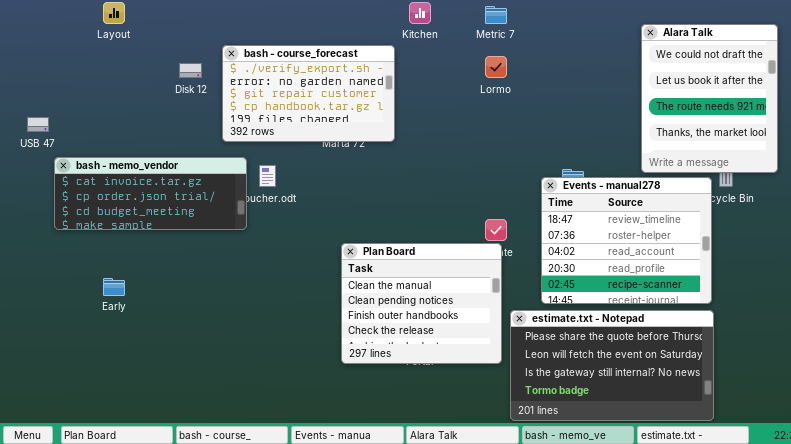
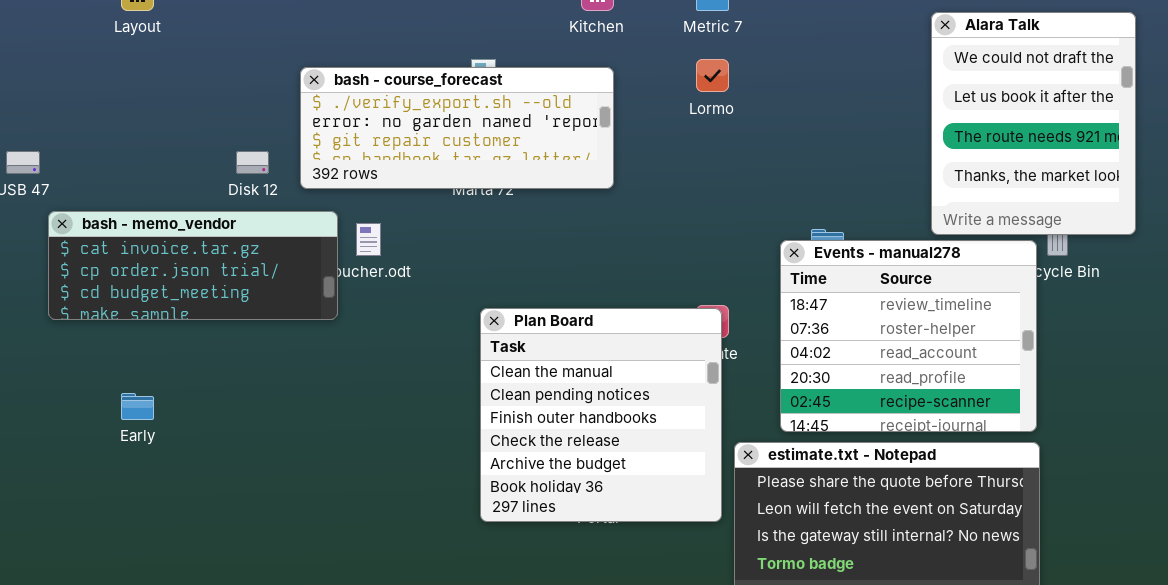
bash - course_forecast: [222,45,395,142] -> [300,67,614,189], resized
Disk 12: [179,63,202,78] -> [236,151,269,174], moved
Plan Board: [341,243,502,364] -> [480,308,722,522], resized

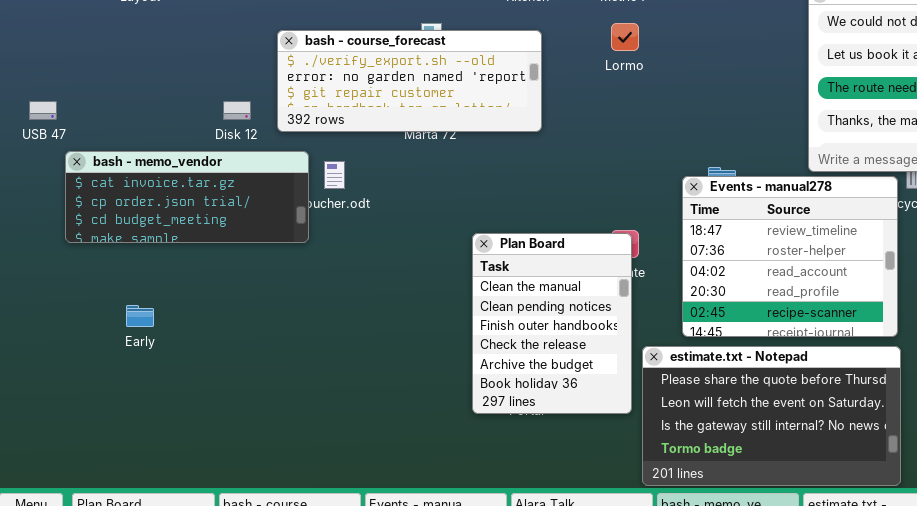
Plan Board: [480,308,722,522] -> [472,233,632,414], resized

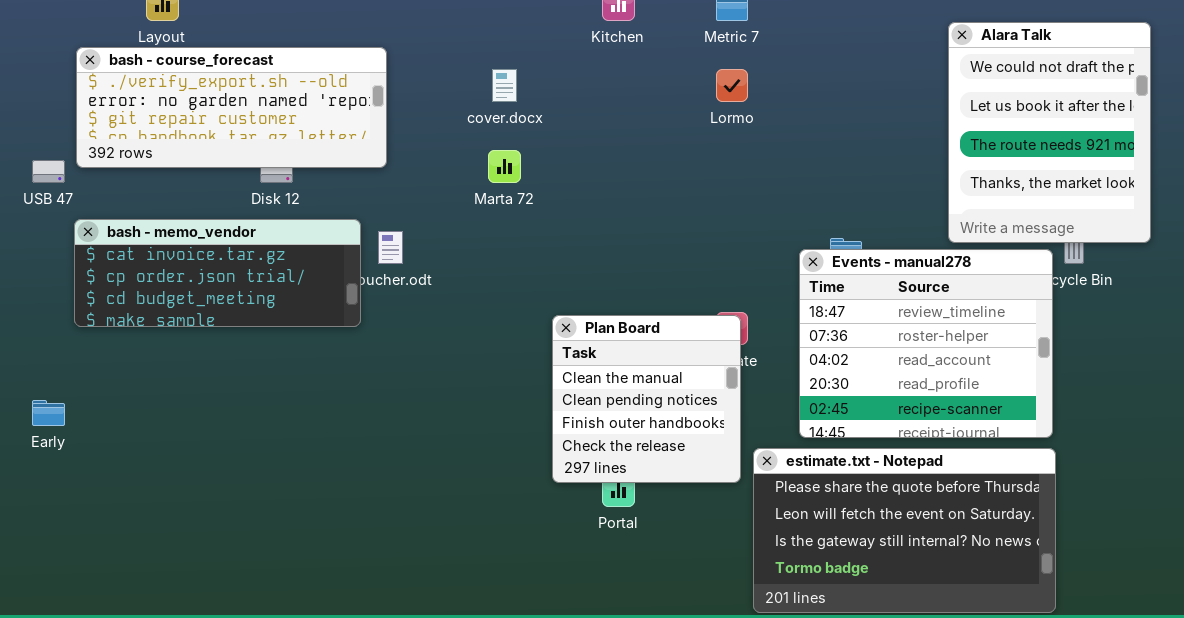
bash - course_forecast: [277,30,542,132] -> [76,47,387,168], moved
Plan Board: [472,233,632,414] -> [552,315,741,483], resized
Early: [126,305,154,327] -> [32,400,65,426], moved

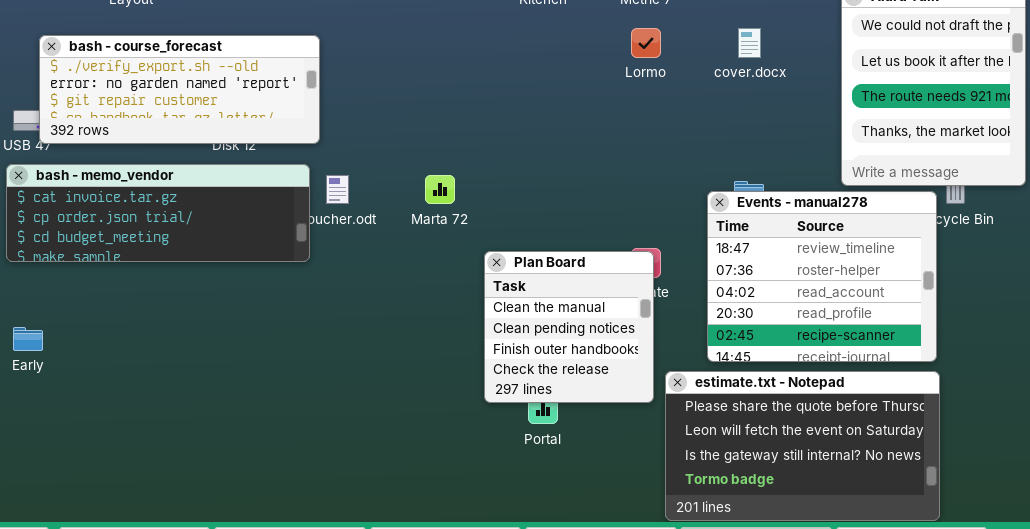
bash - course_forecast: [76,47,387,168] -> [39,35,320,144], moved
cover.docx: [492,69,517,102] -> [738,28,761,58], moved
Marta 72: [488,150,521,183] -> [425,175,455,204], moved
bash - memo_vendor: [74,219,361,327] -> [6,164,310,262], resized

